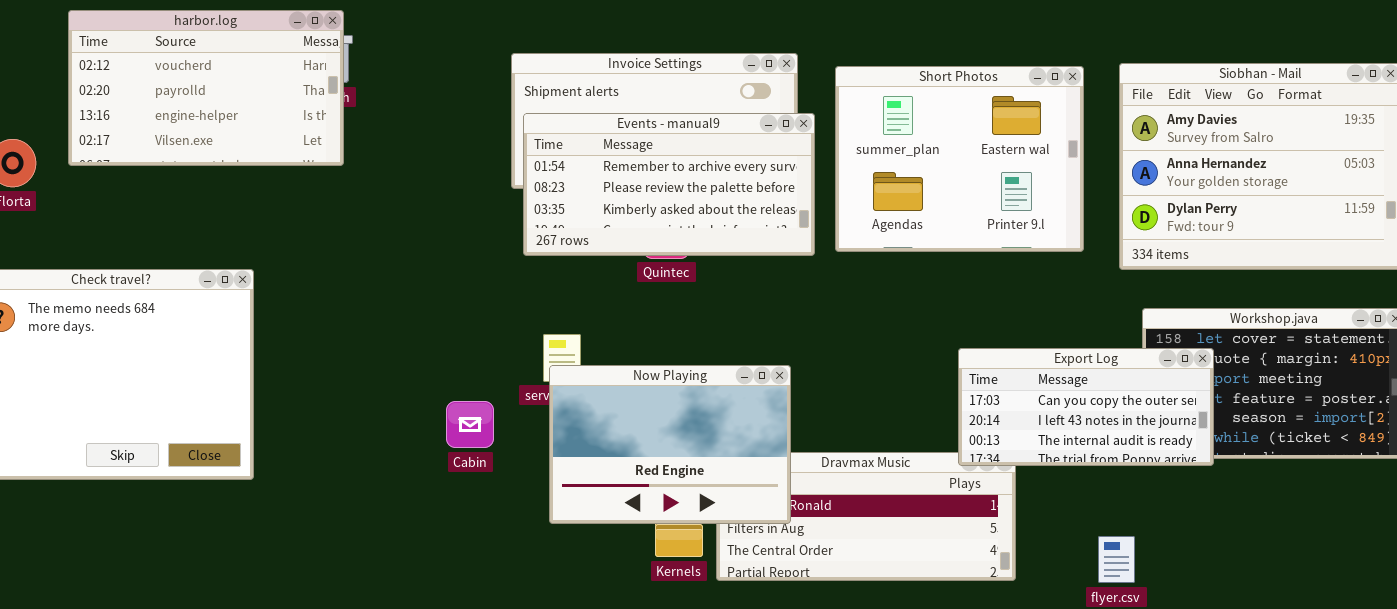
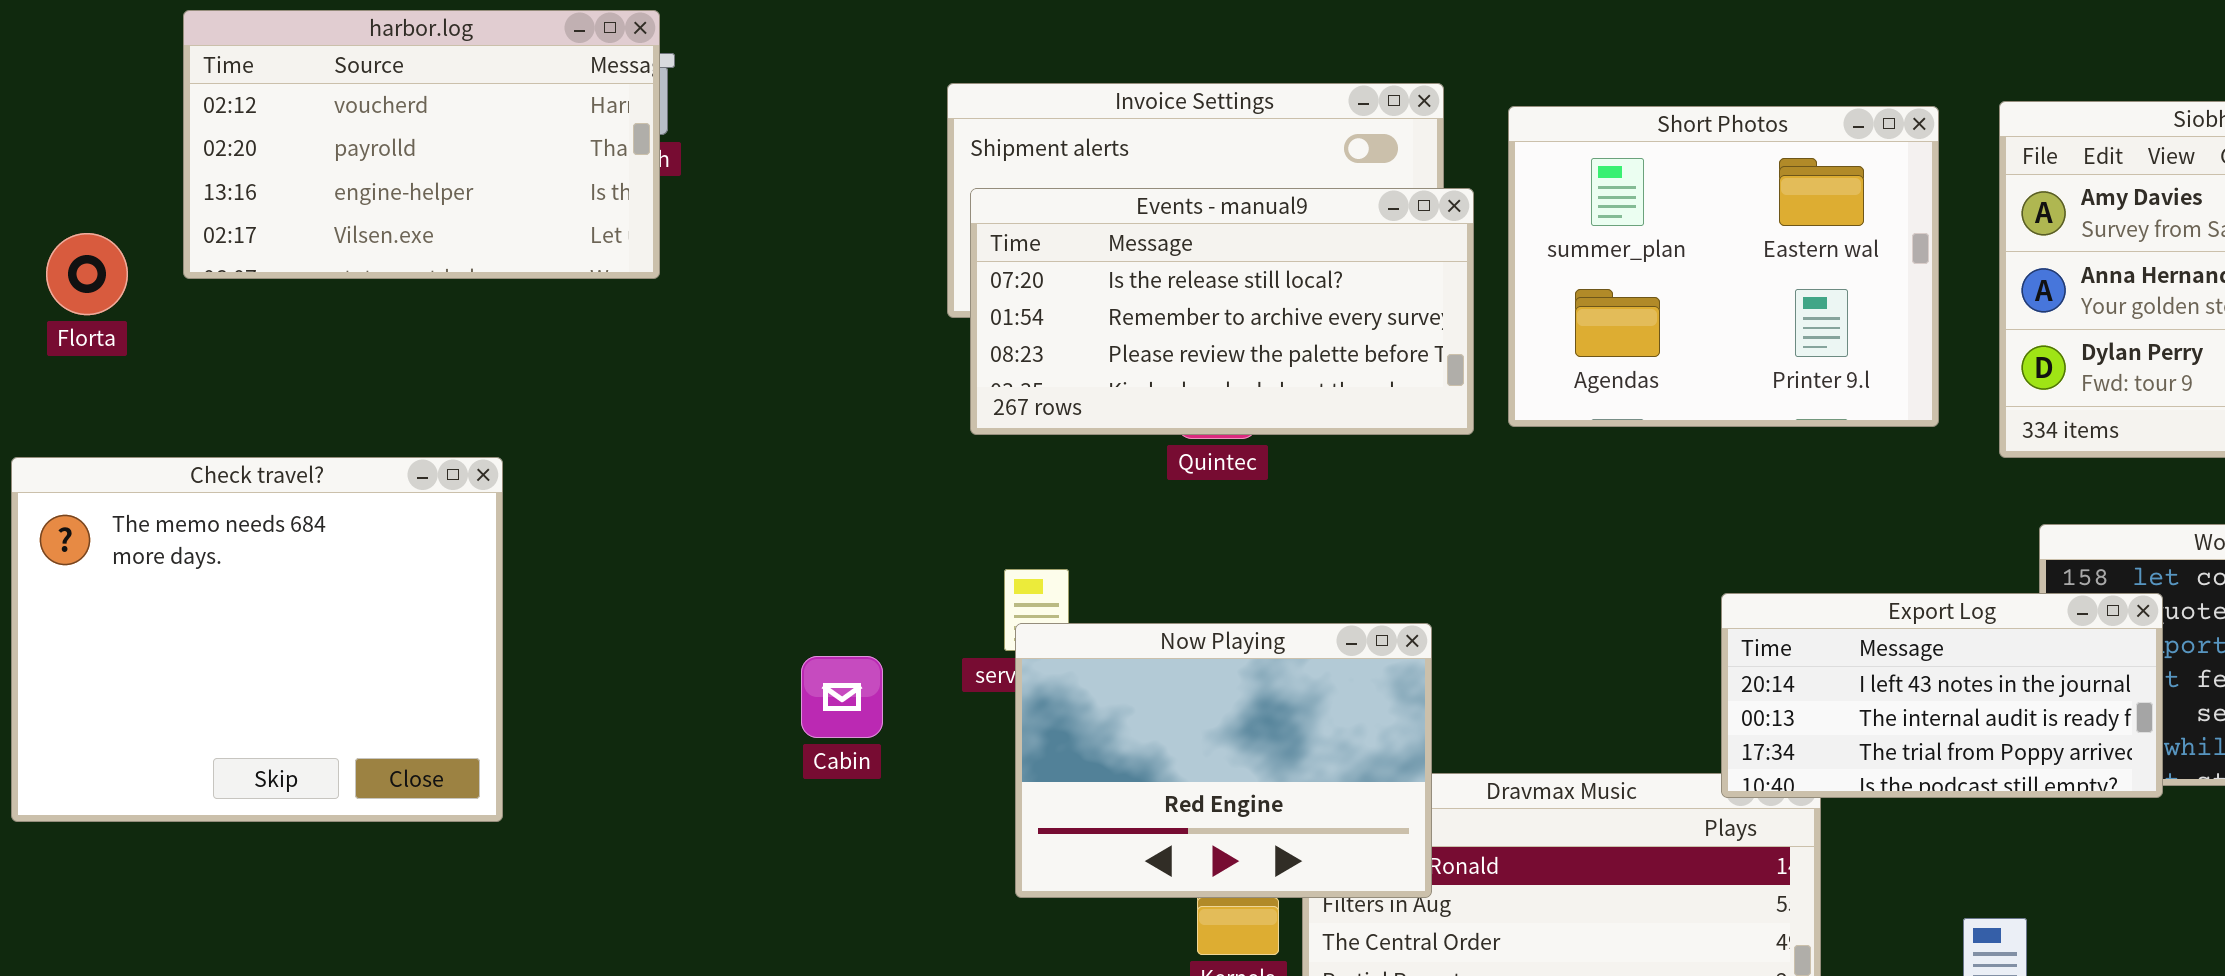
Events - manual9: [523,113,815,256] -> [970,188,1474,435], scrolled up 1 row
Export Log: [958,348,1214,466] -> [1721,593,2163,798], scrolled down 1 row
Cabin: [446,401,494,448] -> [801,656,883,738], moved

